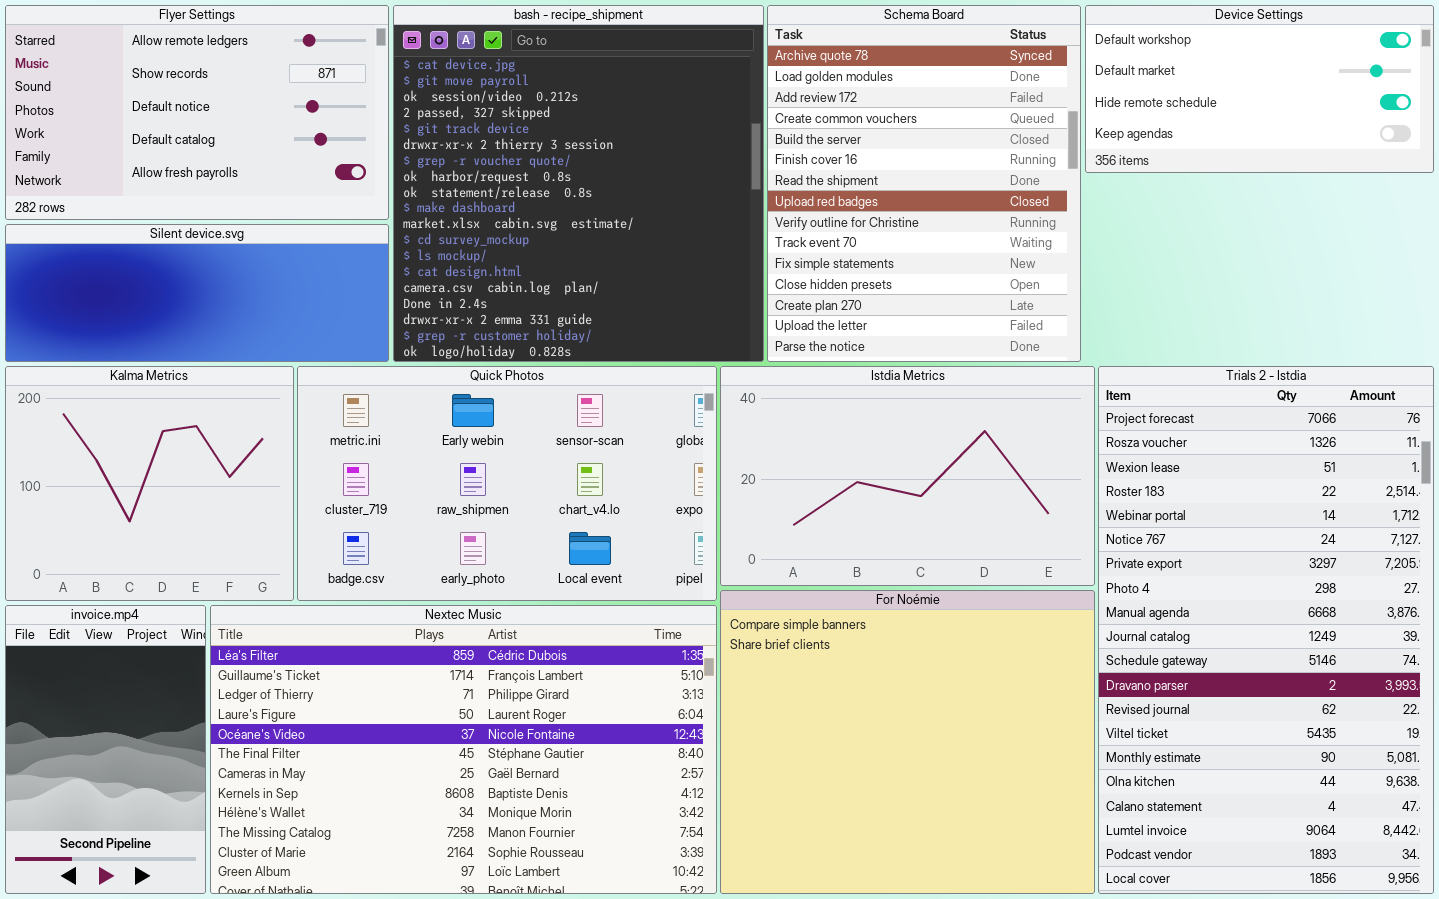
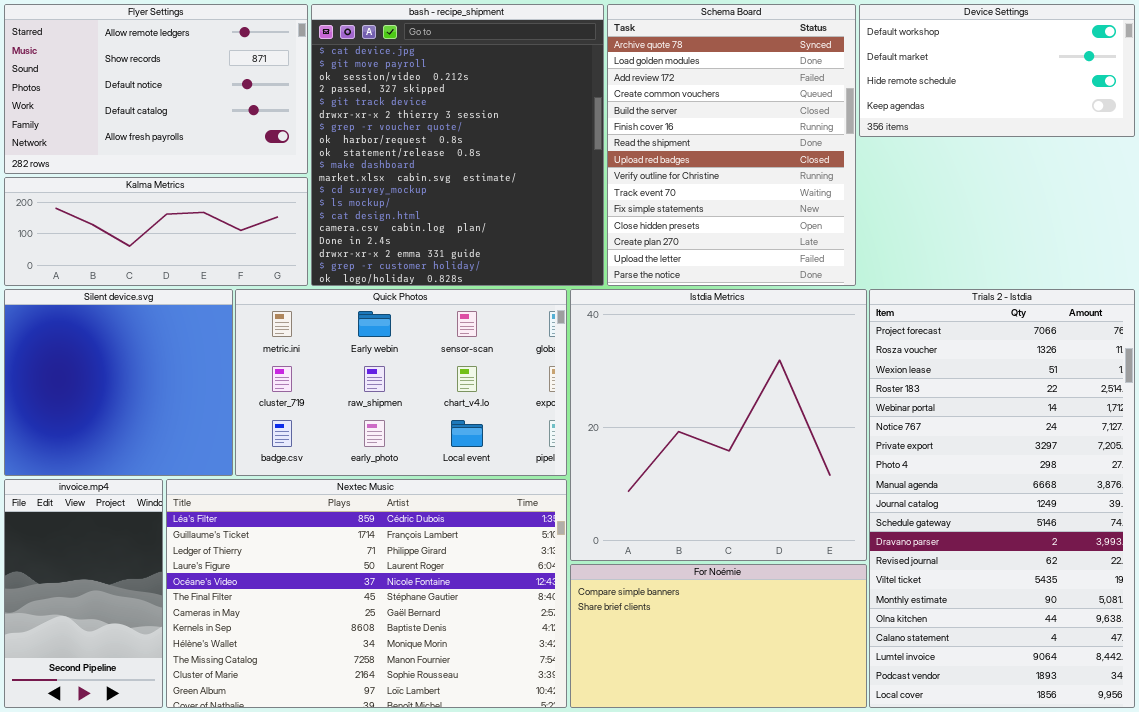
Silent device.svg: [5,224,389,362] -> [4,289,233,476], moved, resized
Kalma Metrics: [5,366,294,601] -> [4,177,308,286], moved, resized
Istdia Metrics: [720,366,1095,586] -> [570,289,867,561], resized
For Noémie: [720,590,1095,894] -> [570,564,867,708], resized

